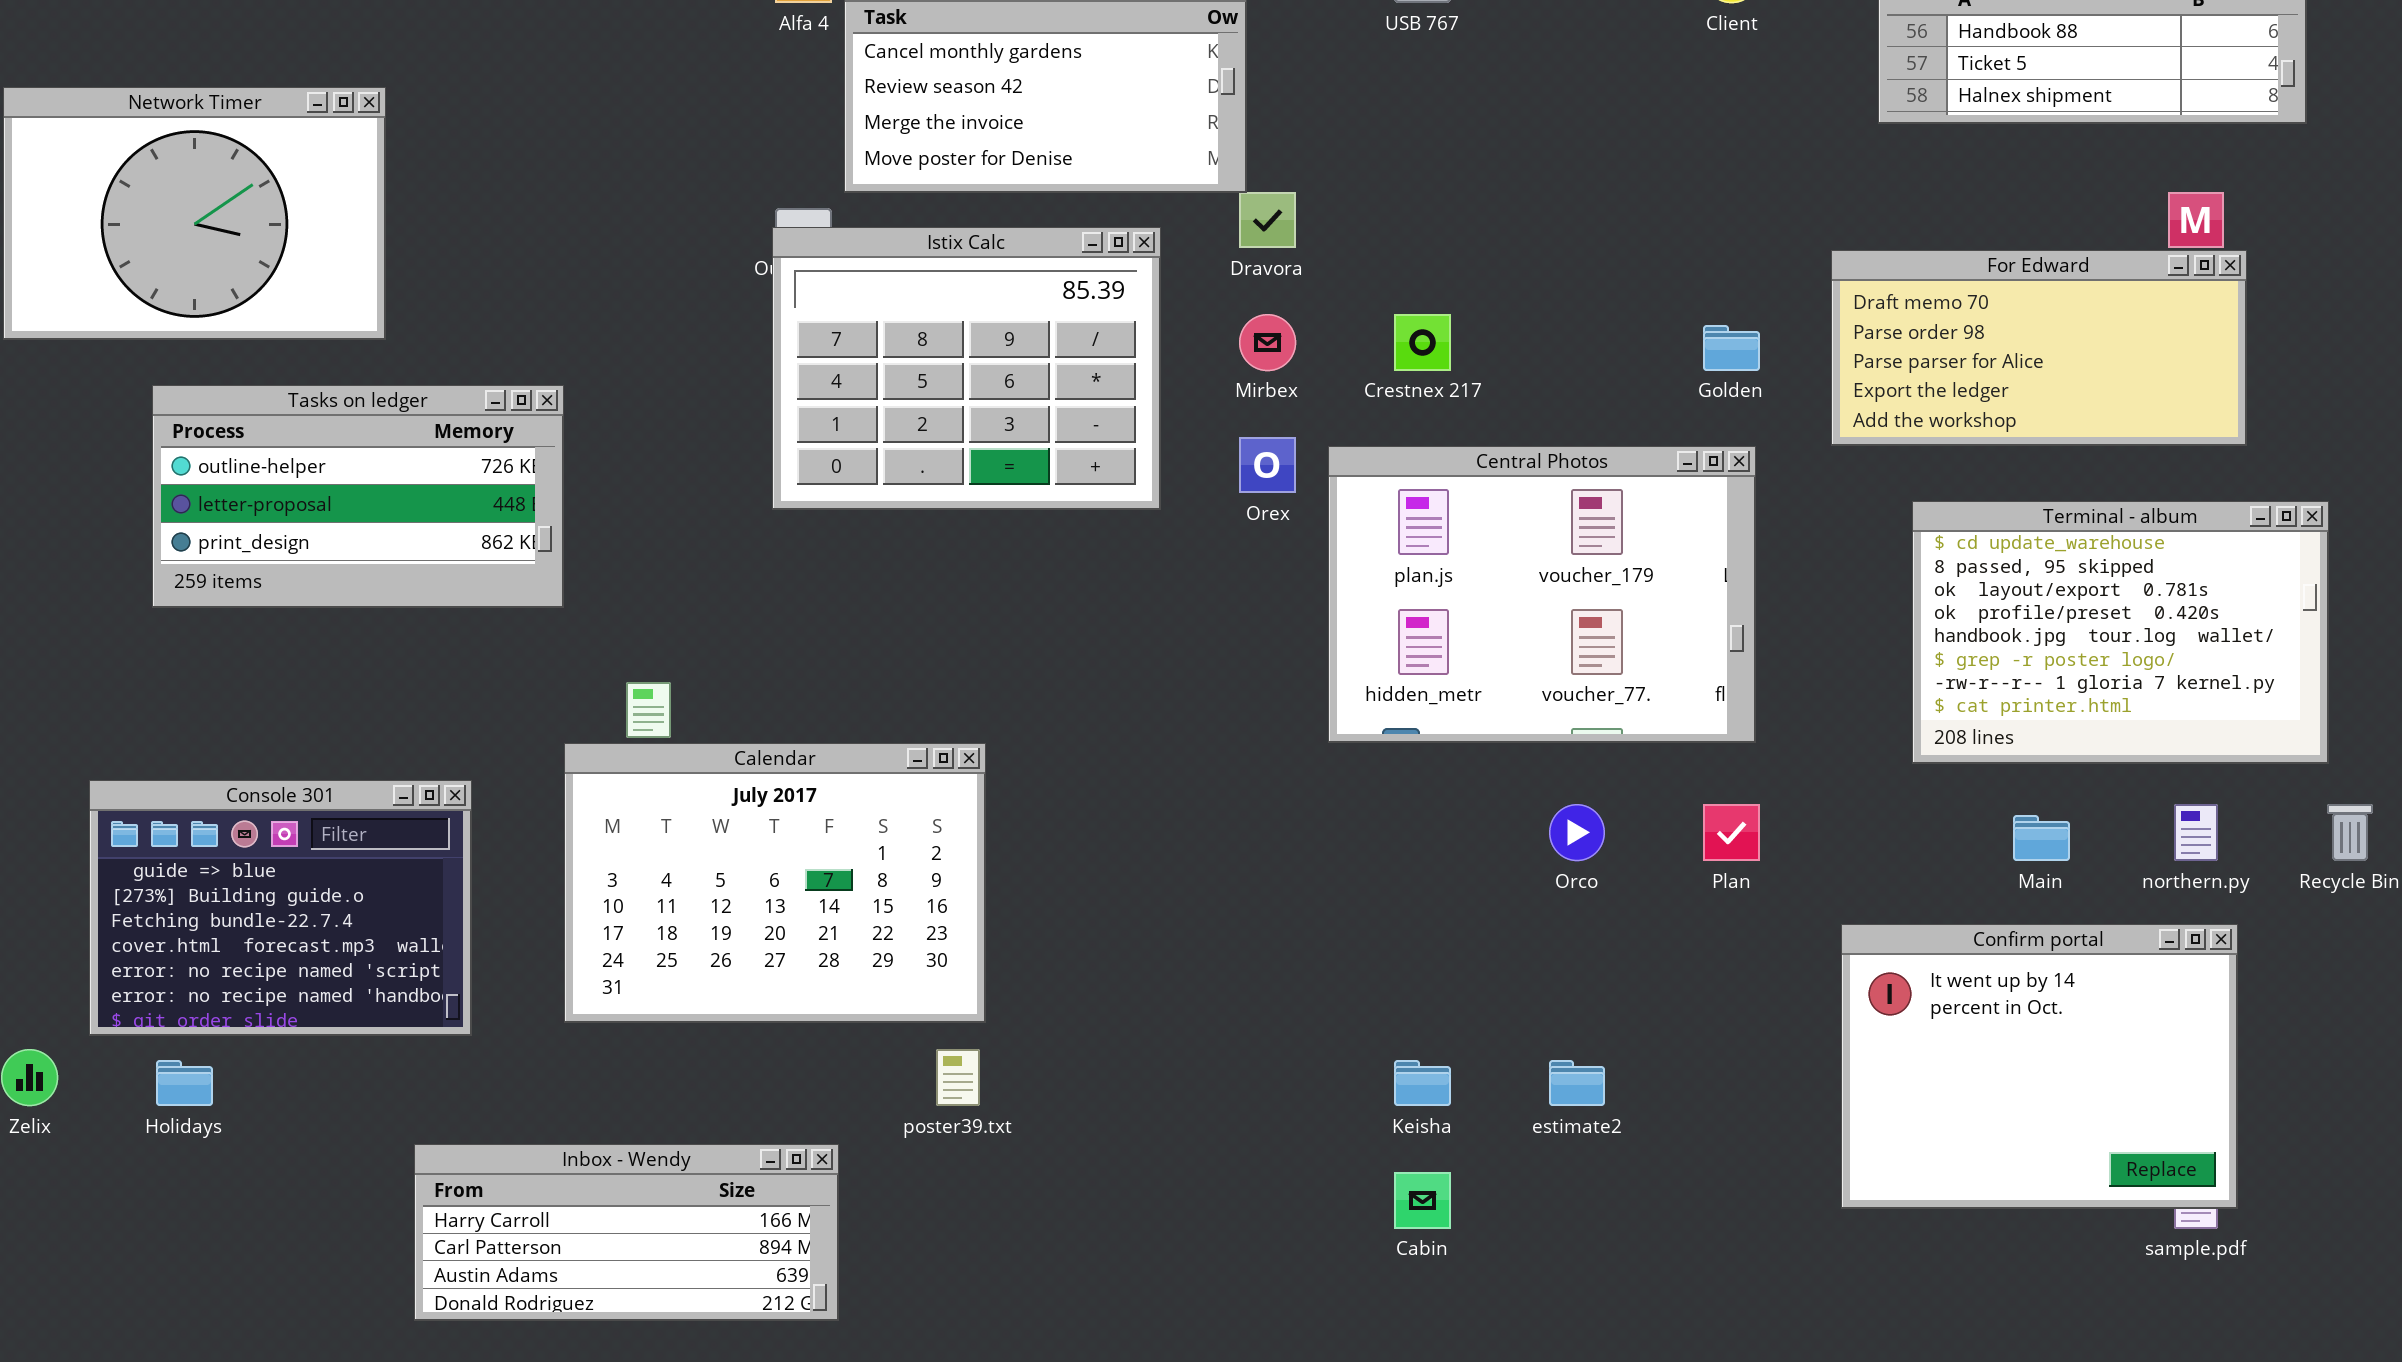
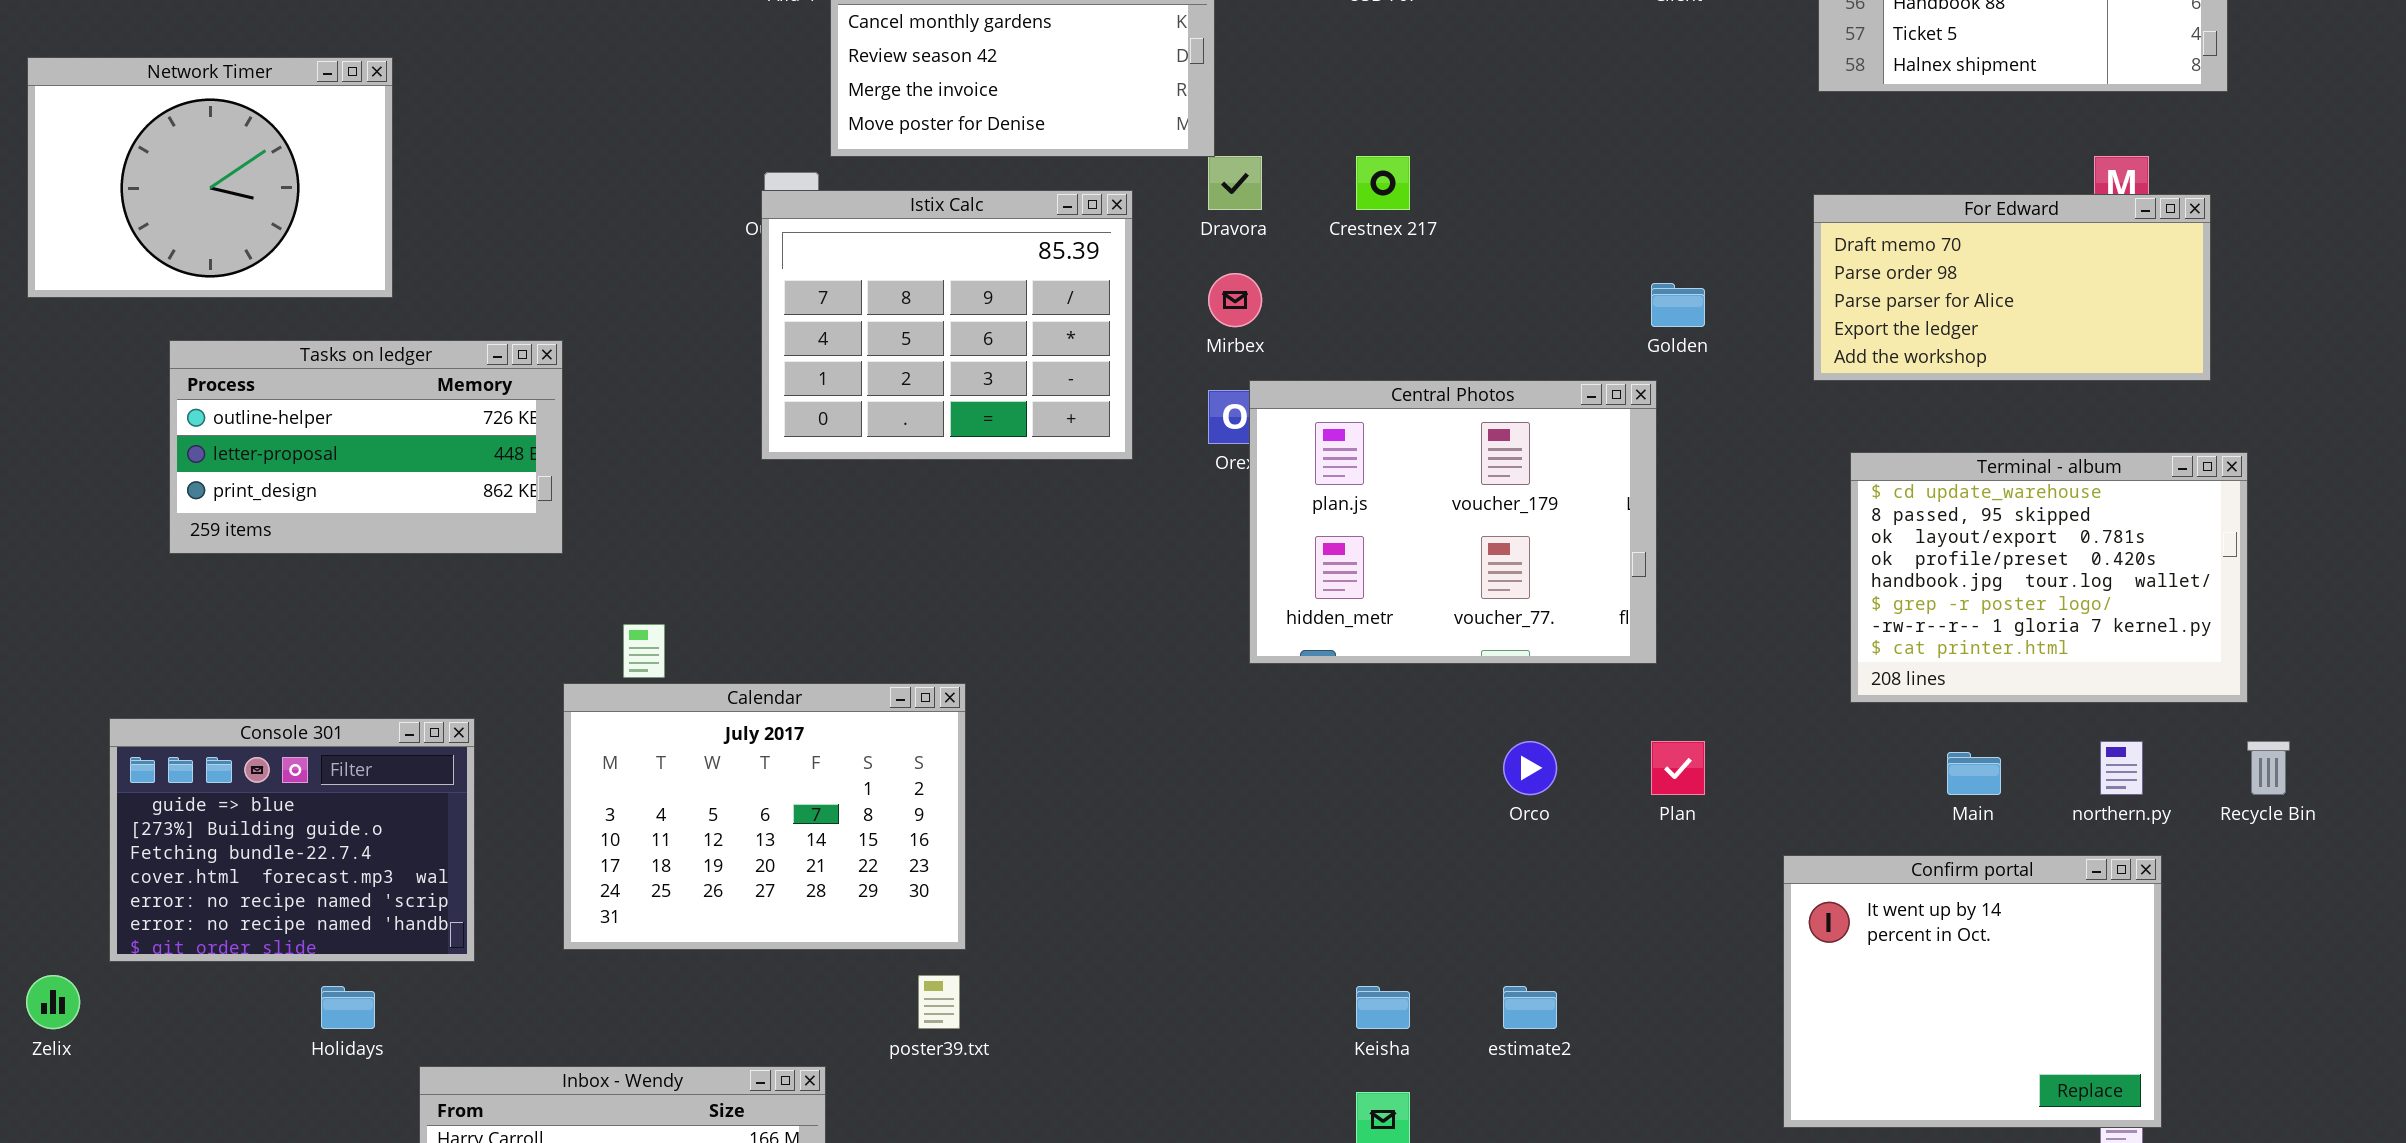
For Edward: [1831,250,2247,446] -> [1813,194,2211,381], moved
Crestnex 217: [1394,314,1451,371] -> [1356,156,1410,210], moved
Central Photos: [1328,446,1756,743] -> [1249,380,1657,664], moved
Holidays: [156,1060,213,1106] -> [321,986,375,1029], moved

